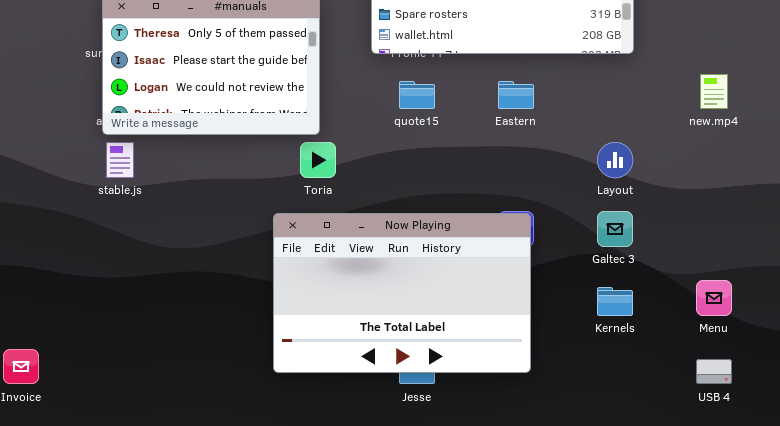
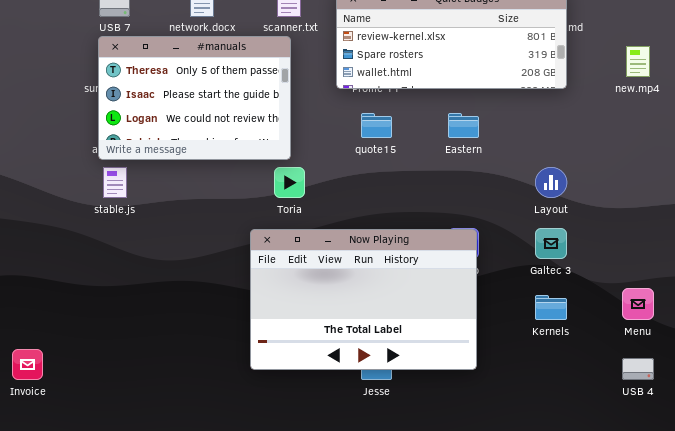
new.mp4: [700,74,728,109] -> [626,46,650,77], moved

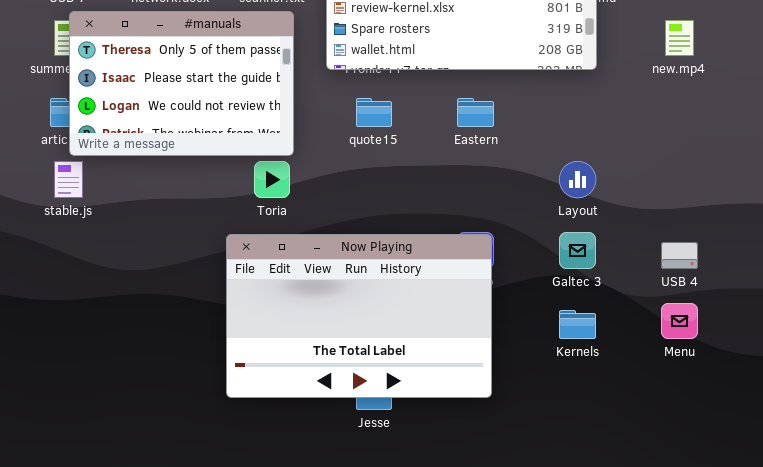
#manuals: [98,36,291,160] -> [69,11,294,156], moved
USB 4: [622,358,654,380] -> [661,242,698,269], moved

